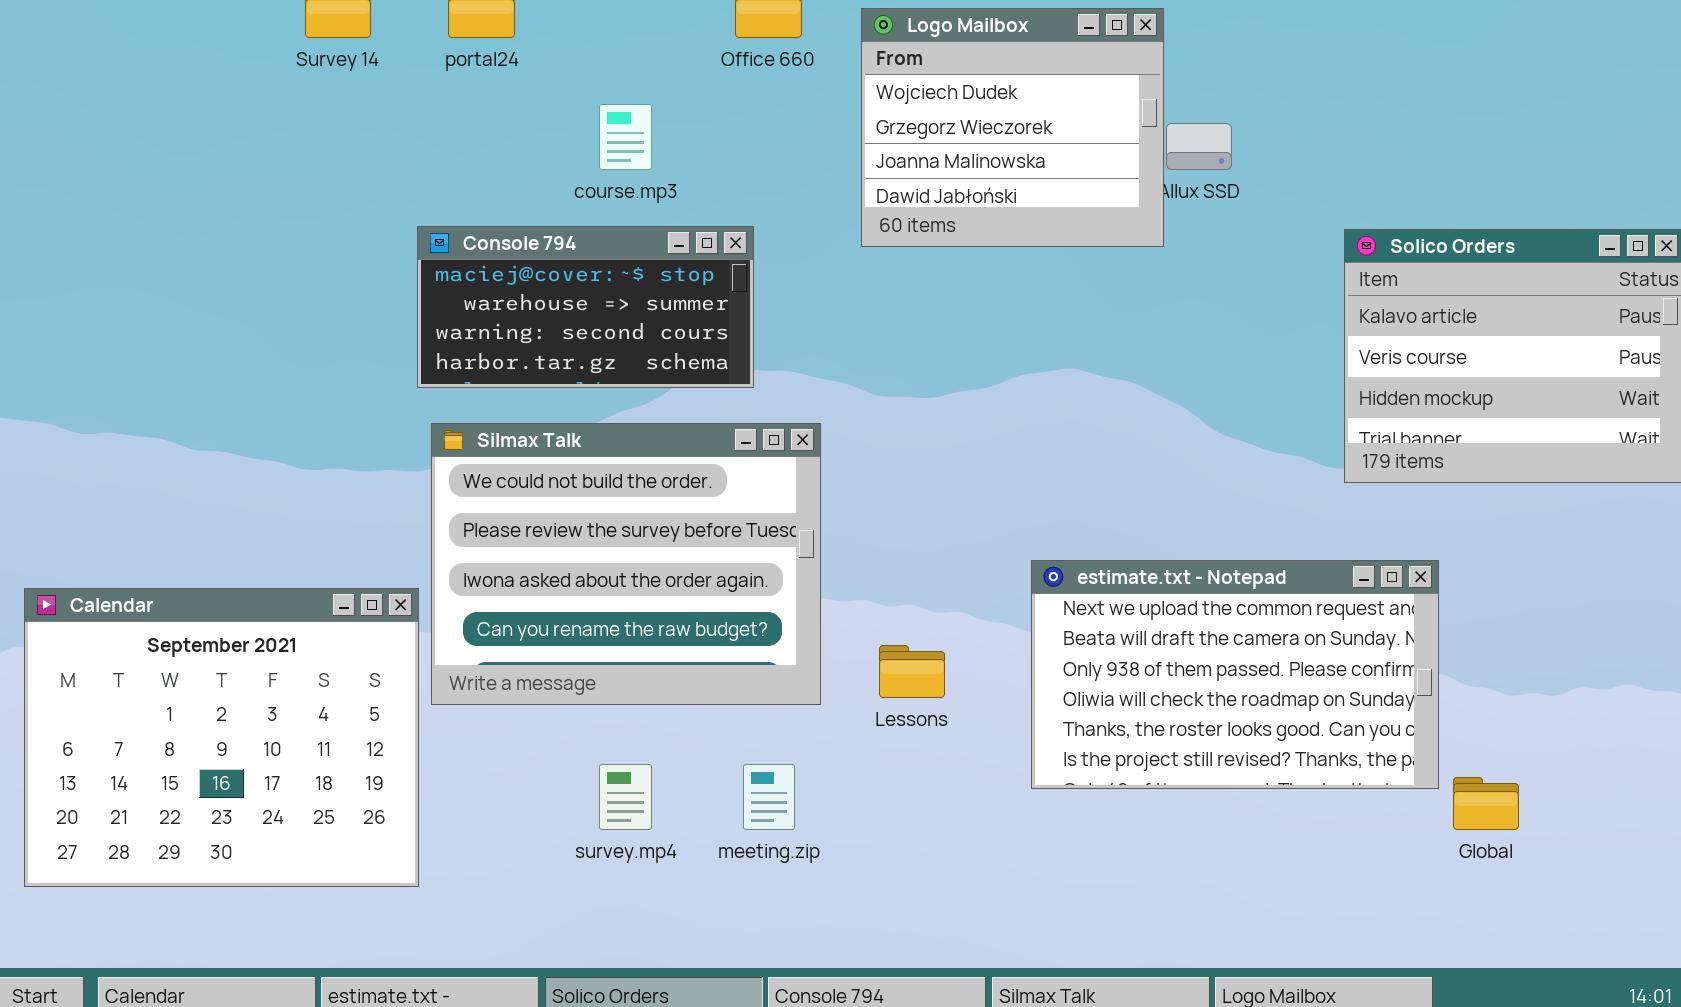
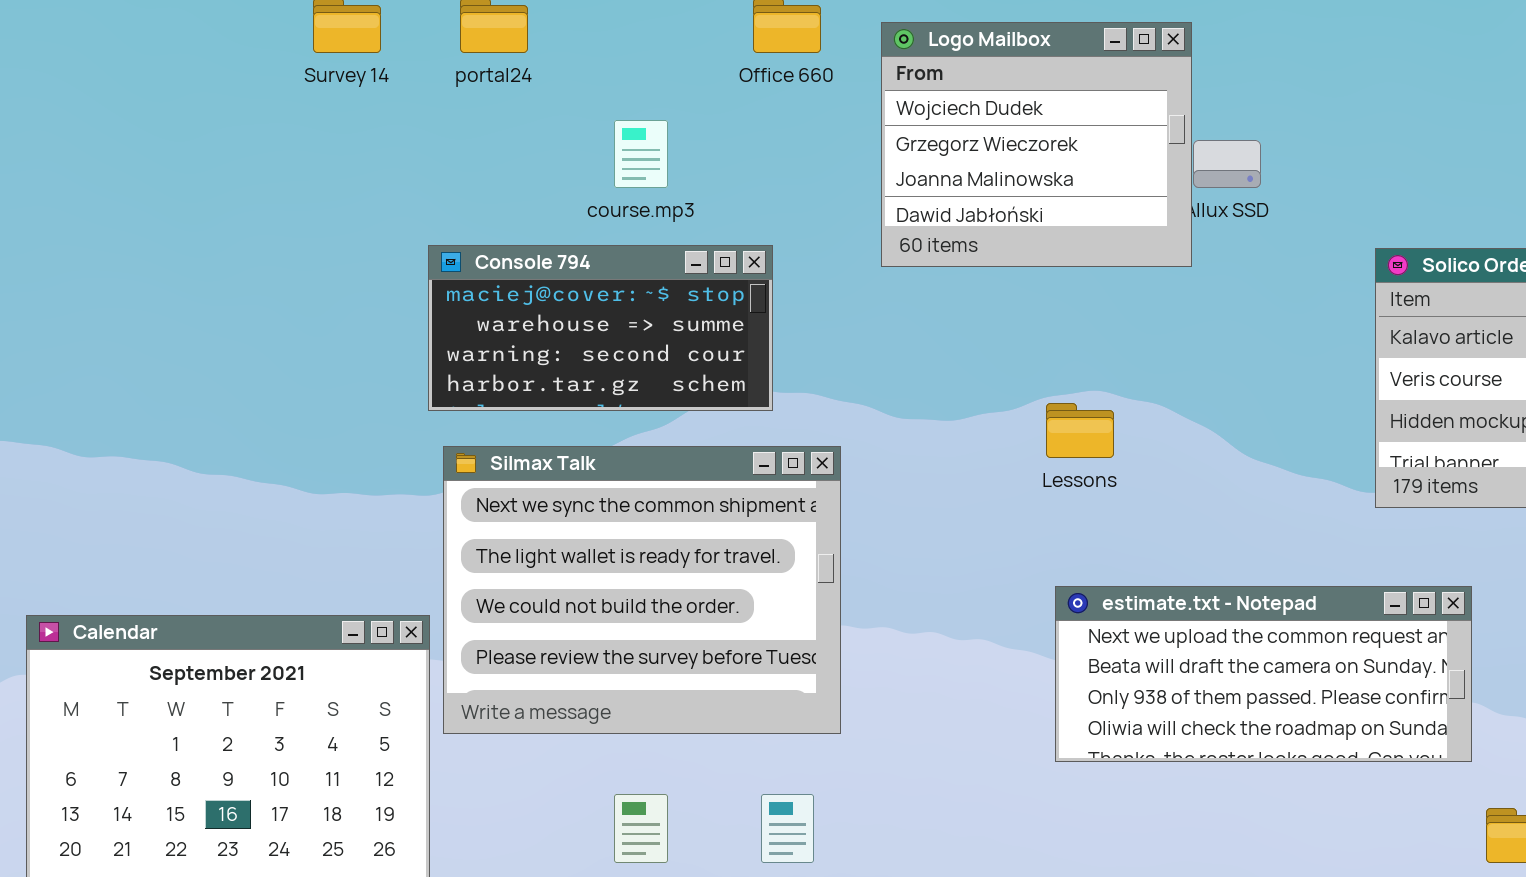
Silmax Talk: [431,423,821,705] -> [443,446,841,734], scrolled up 2 rows
estimate.txt - Notepad: [1031,560,1439,789] -> [1055,586,1472,762], resized
Lessons: [879,645,945,698] -> [1046,403,1114,458], moved

